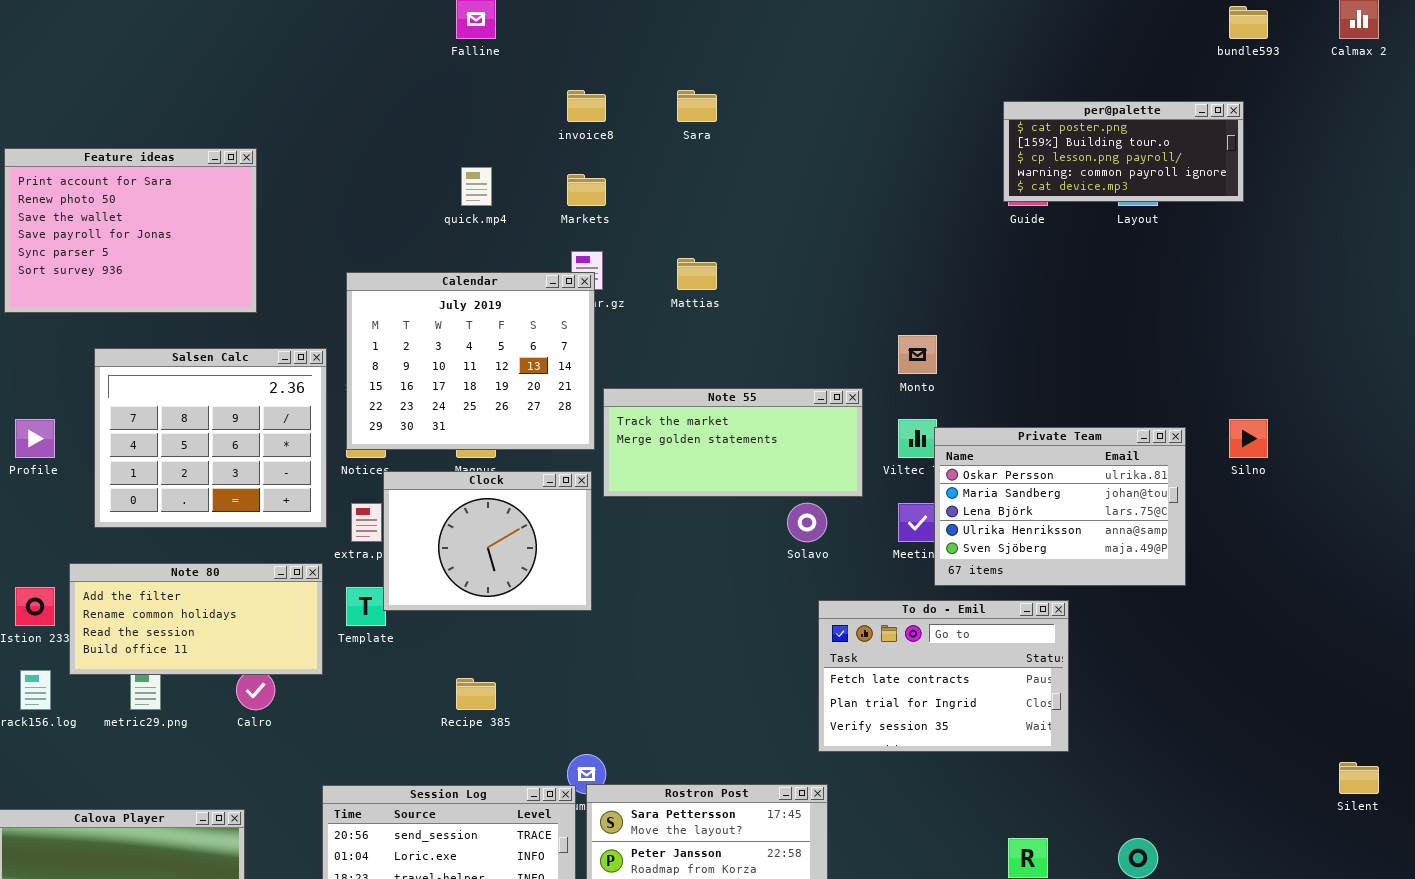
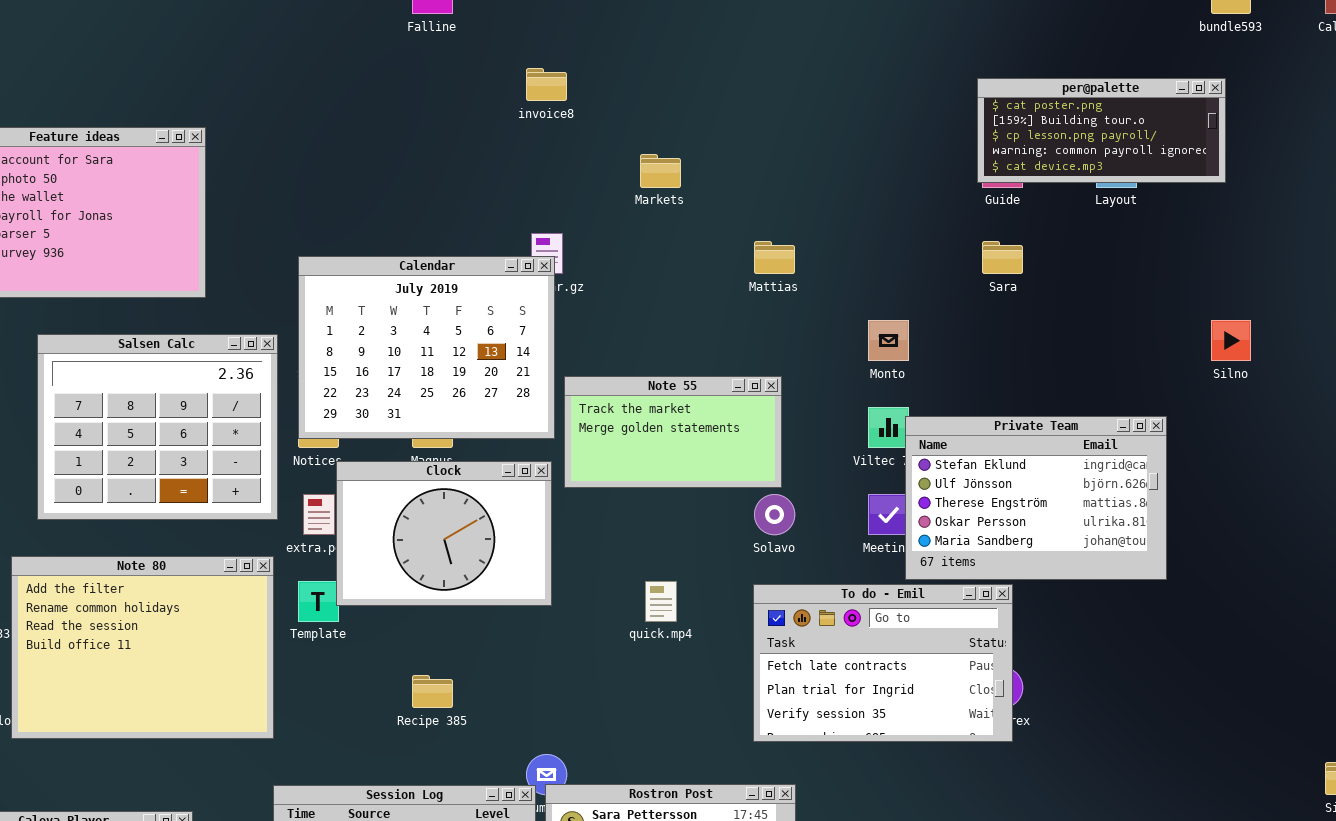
Sara: [677,90,717,122] -> [982,241,1023,274], moved
quick.mp4: [461,167,492,206] -> [645,581,677,622], moved
Markets: [567,174,606,206] -> [640,154,681,188], moved
Mattias: [677,258,717,290] -> [754,241,795,274], moved
Note 55: [603,388,863,497] -> [564,376,782,488], resized
Silno: [1229,419,1268,458] -> [1211,320,1251,361], moved
Private Team: [934,427,1186,586] -> [905,416,1167,580], scrolled up 3 rows
Note 80: [69,563,323,675] -> [11,556,274,739], resized
To do - Emil: [818,600,1069,752] -> [753,584,1013,742], moved

